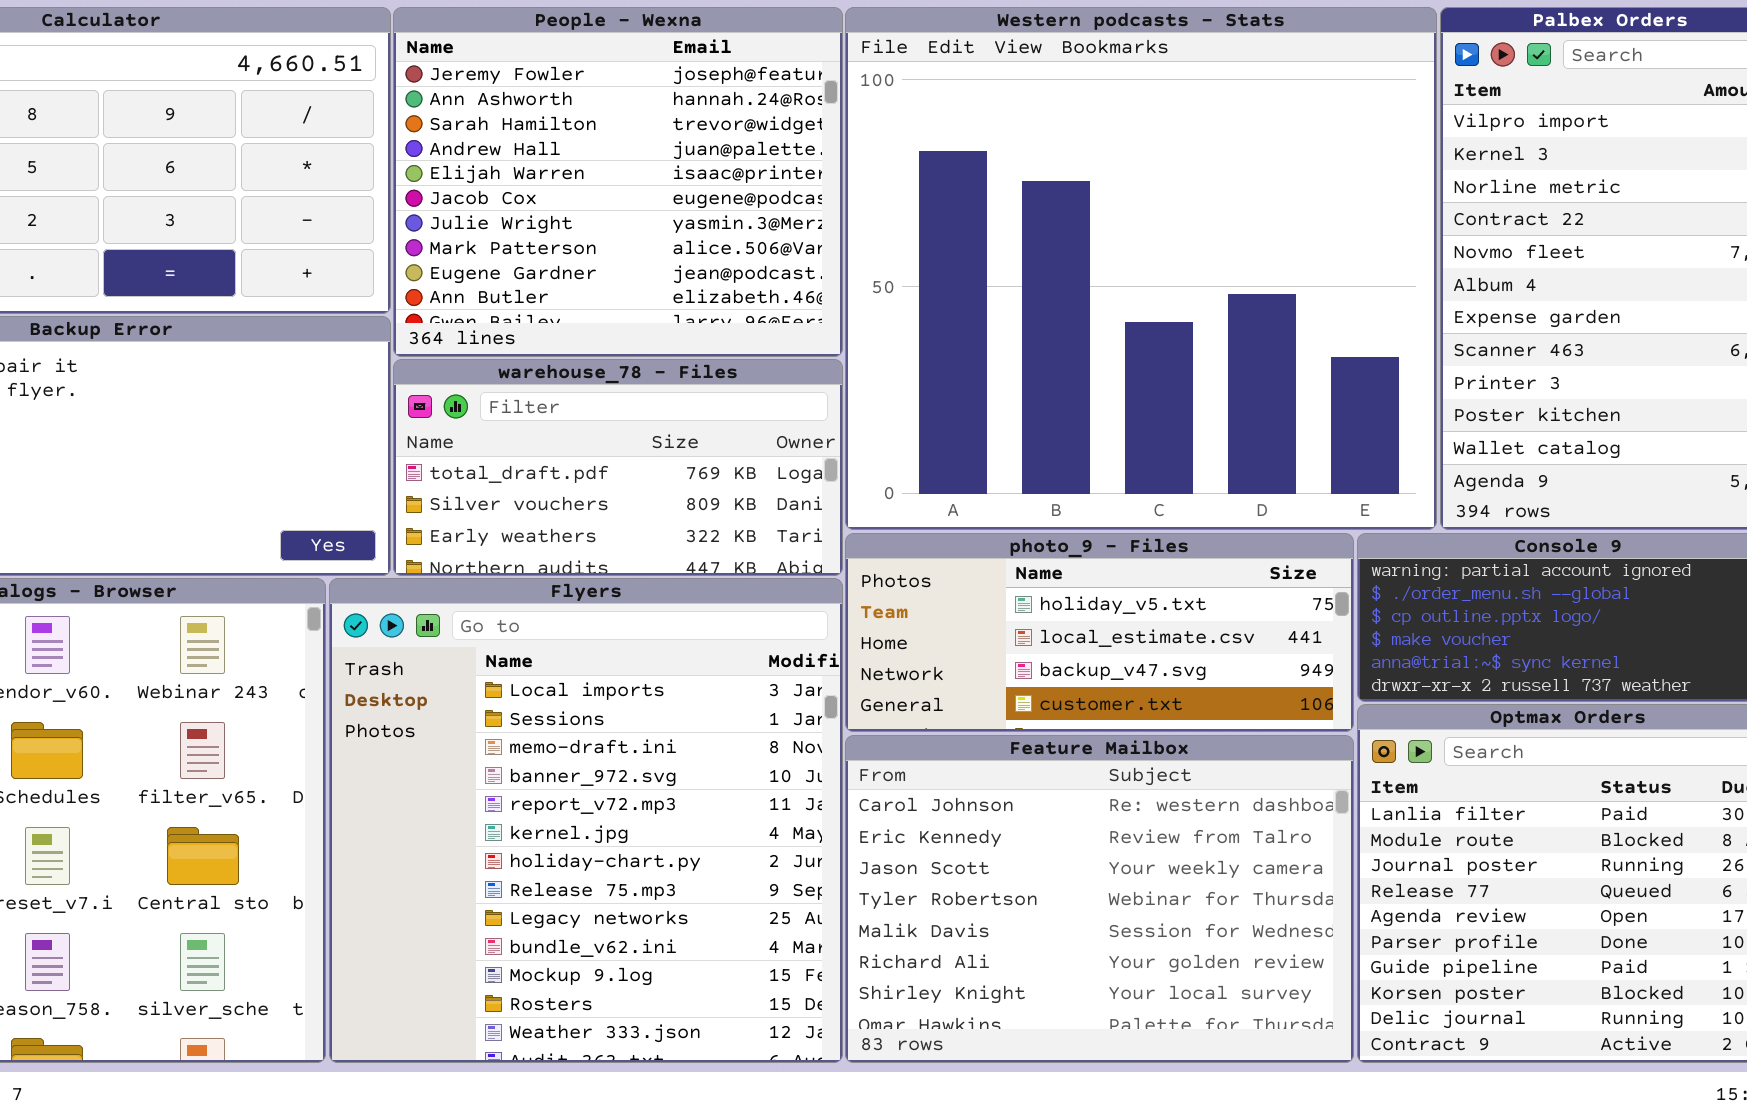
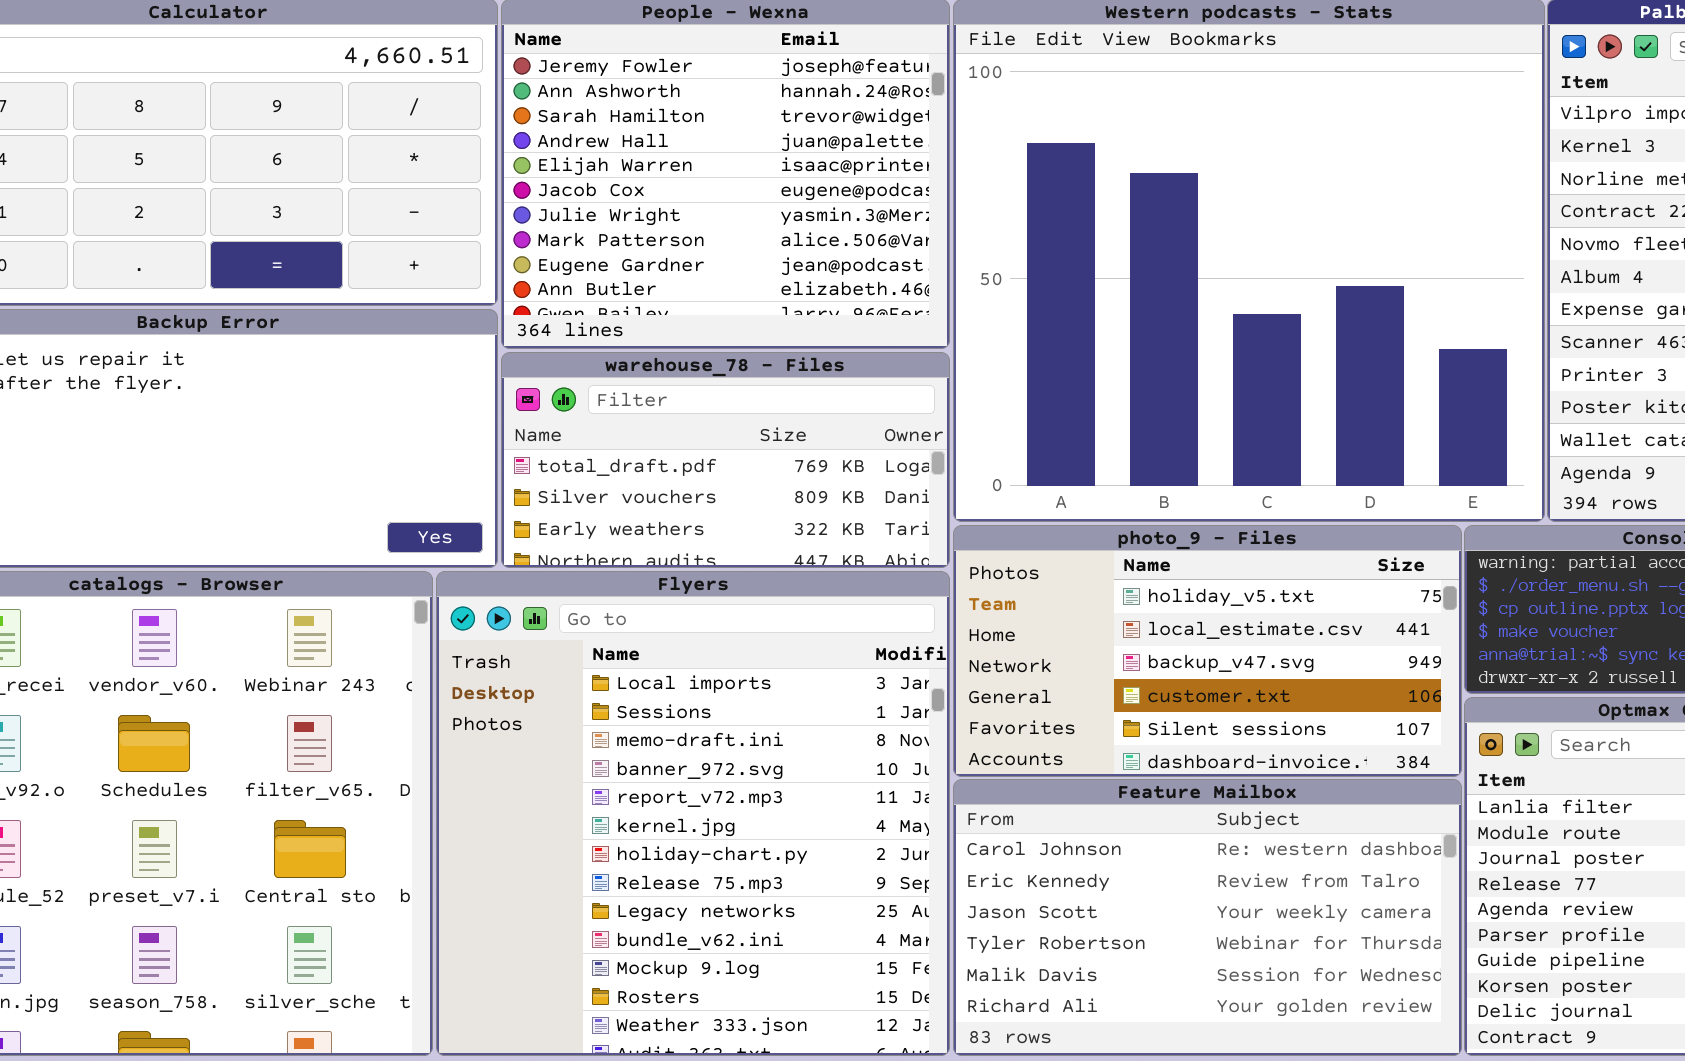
photo_9 - Files: [845,533,1354,732] -> [953,525,1462,777], resized
Feature Mailbox: [845,735,1354,1063] -> [953,779,1462,1056], resized

